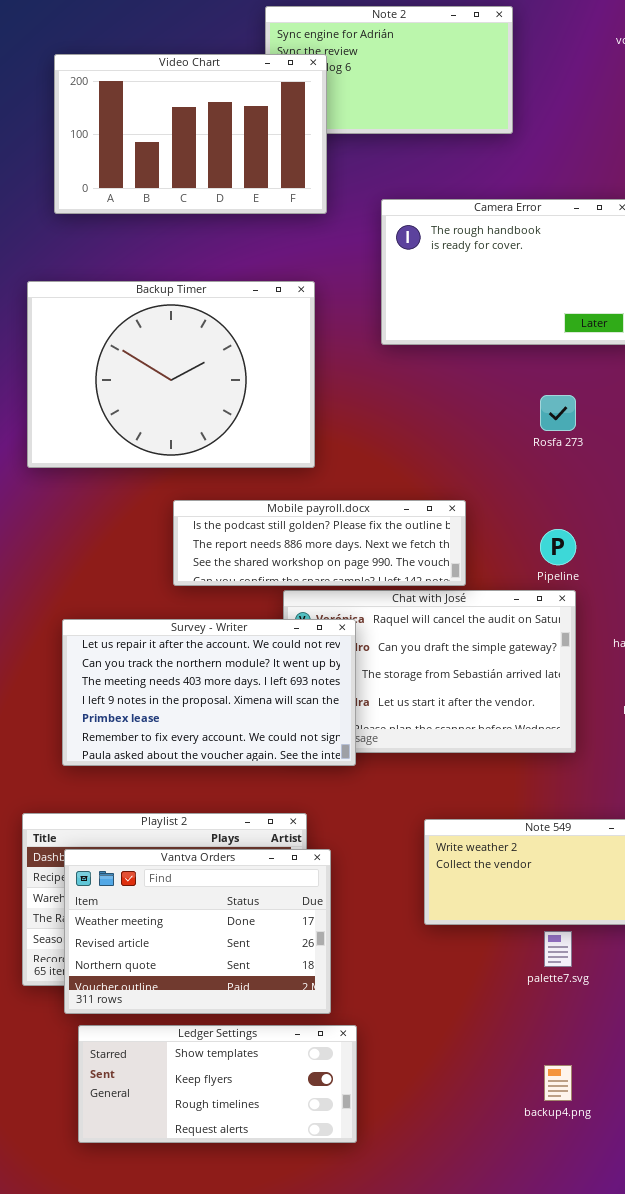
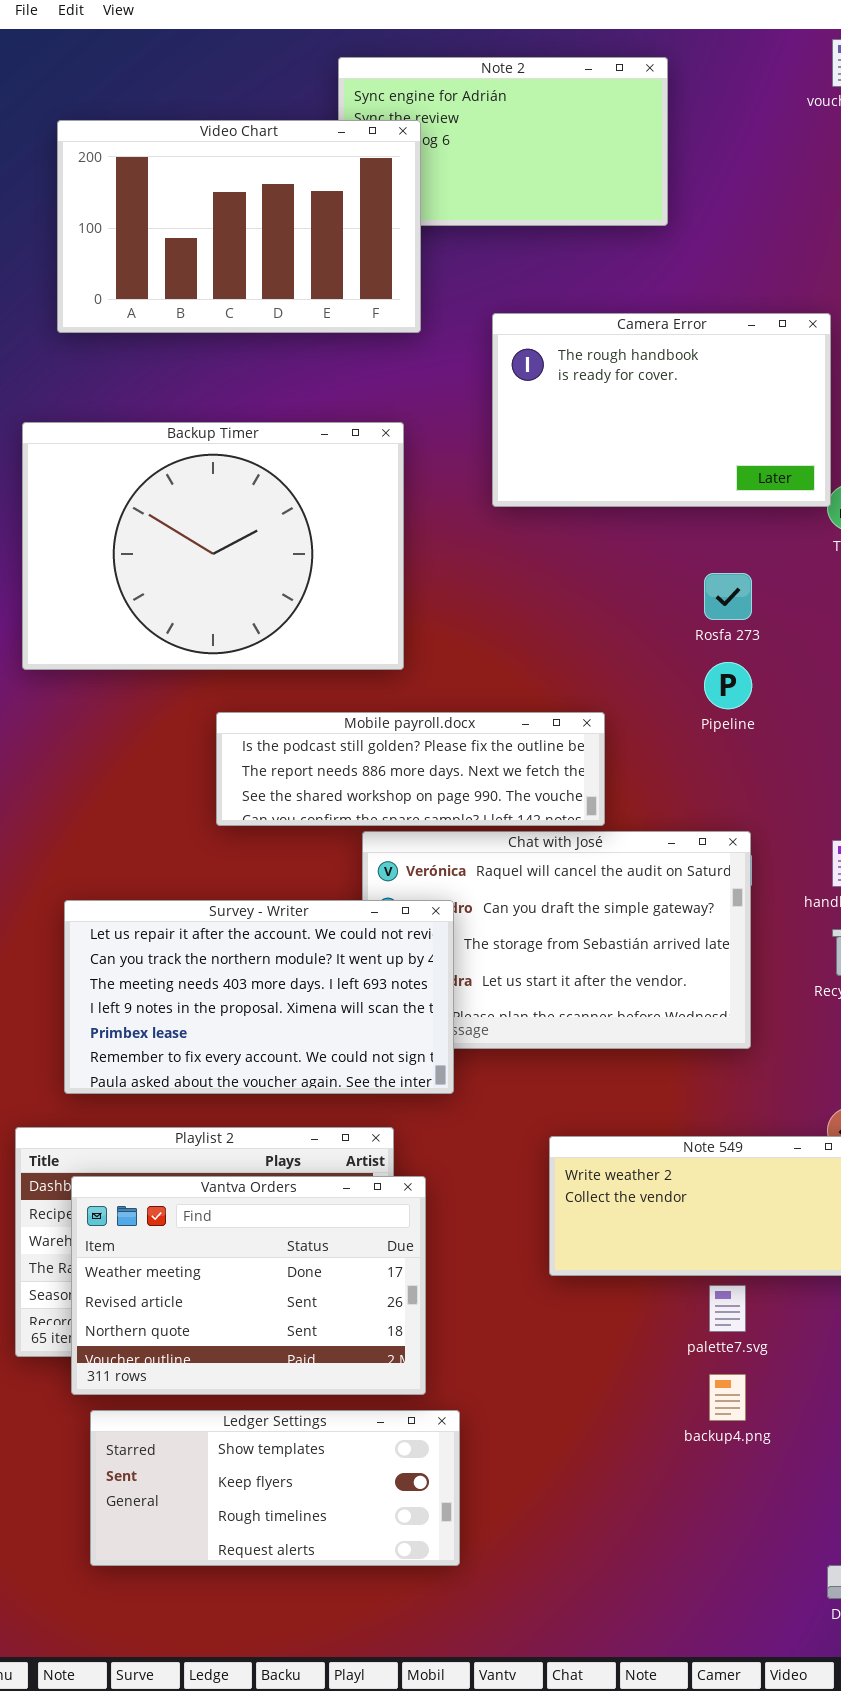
Pipeline: [540,529,576,565] -> [704,662,752,709], moved
Survey - Writer: [62,619,356,766] -> [64,900,454,1094], moved
backup4.png: [544,1065,572,1101] -> [709,1374,746,1421], moved

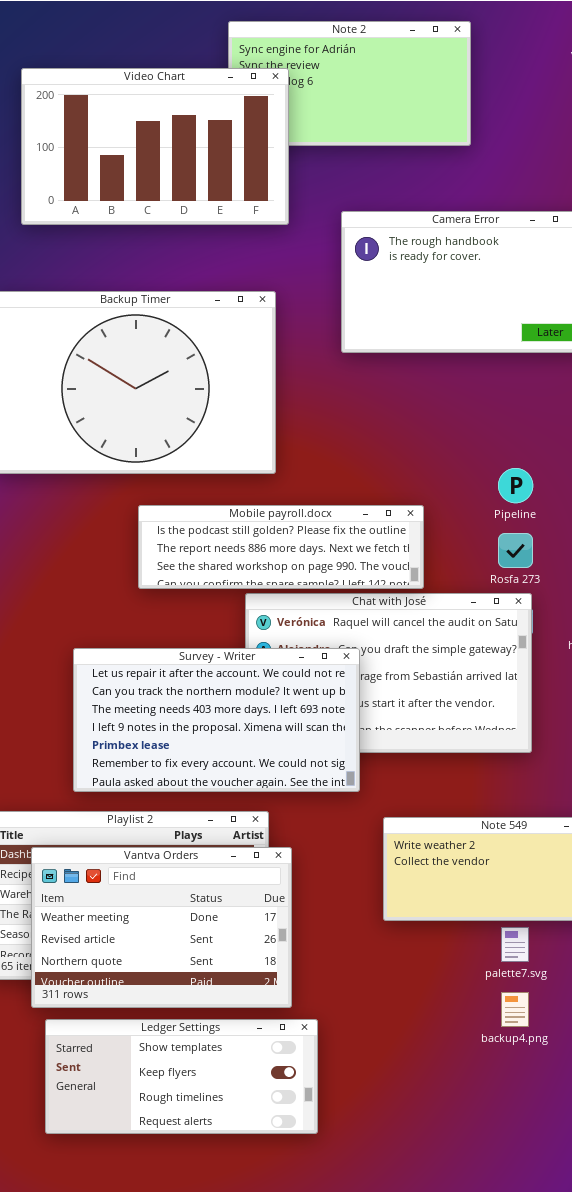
Rosfa 273: [704,573,752,620] -> [498,533,533,568], moved
Survey - Writer: [64,900,454,1094] -> [73,648,360,792], moved

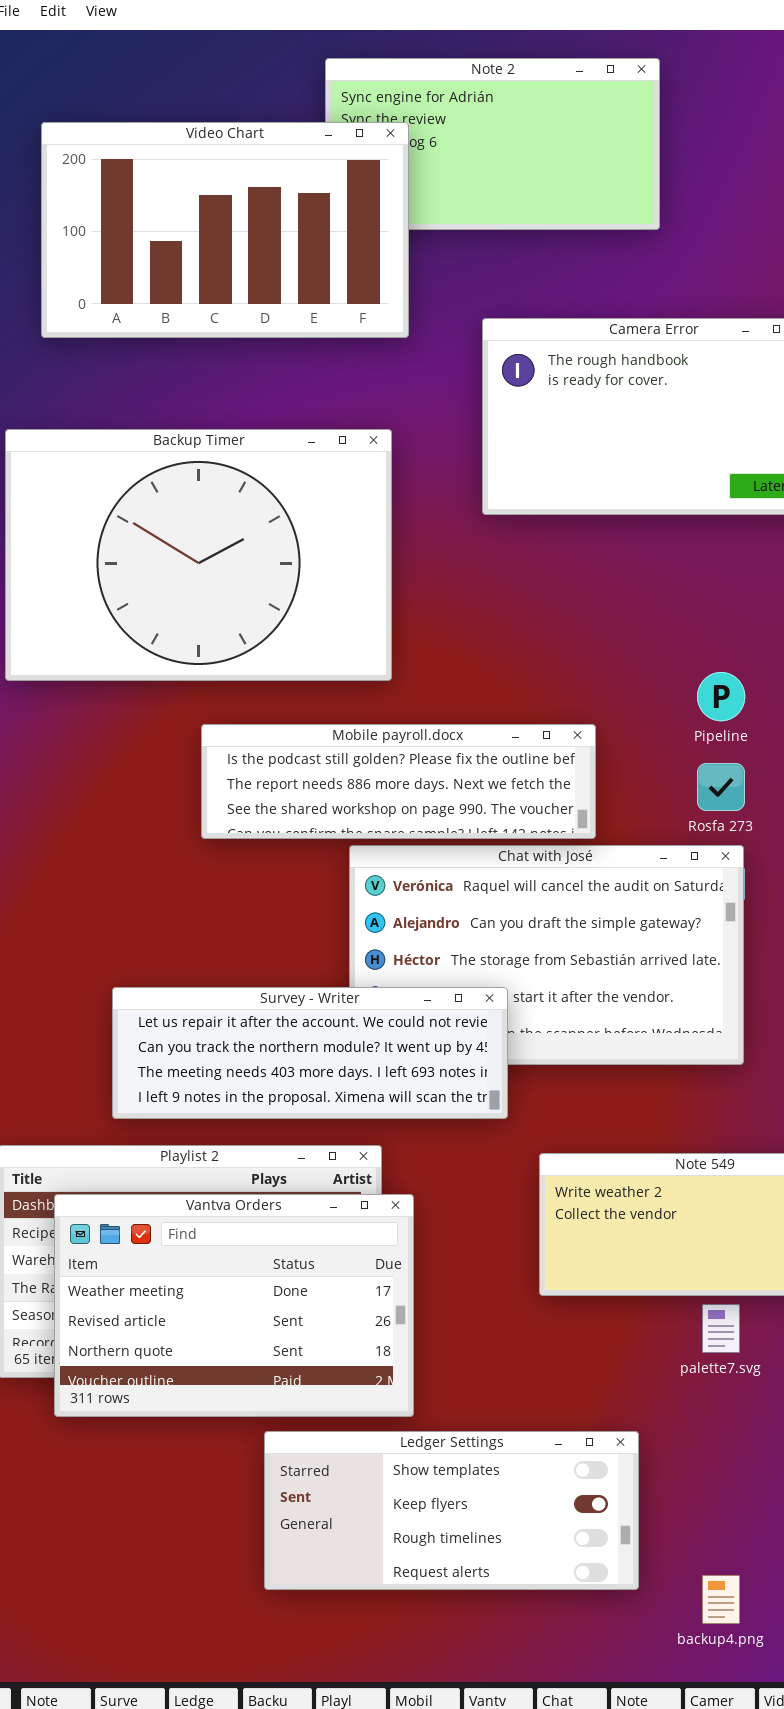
Survey - Writer: [73,648,360,792] -> [112,987,508,1119], resized
backup4.png: [501,992,529,1027] -> [702,1575,740,1624], moved
Ledger Settings: [45,1019,318,1134] -> [264,1431,639,1590], moved

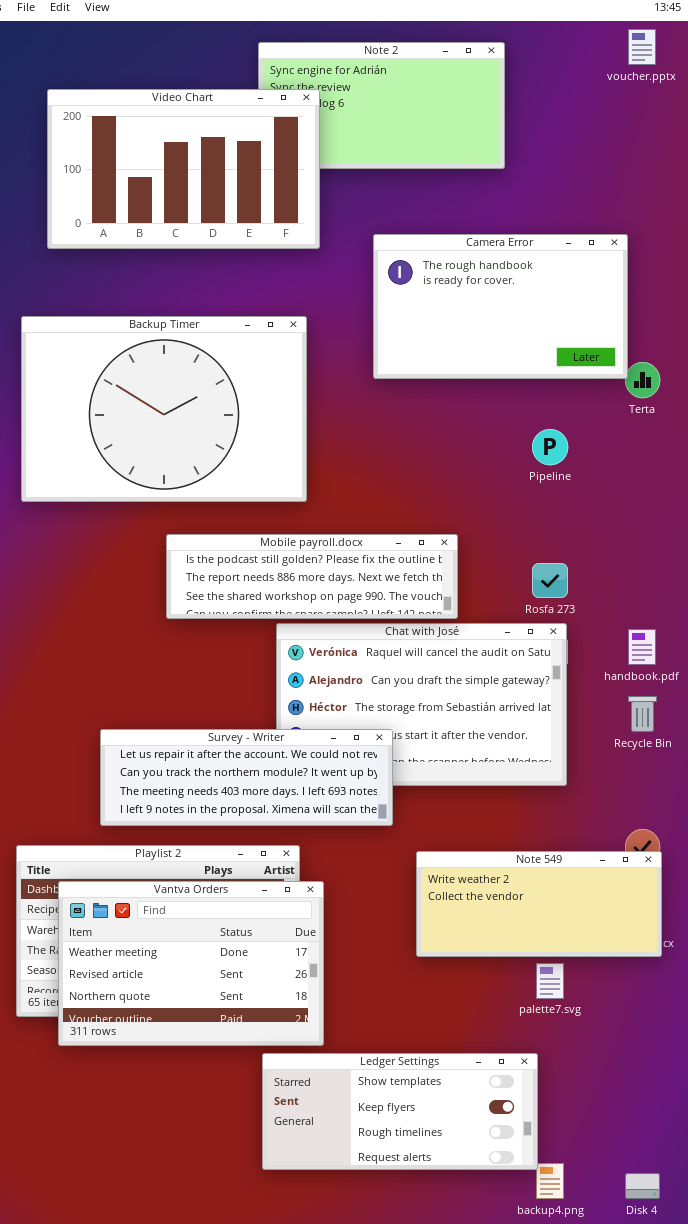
Pipeline: [697,672,745,721] -> [532,429,568,465], moved
Ledger Settings: [264,1431,639,1590] -> [262,1053,538,1170], moved

